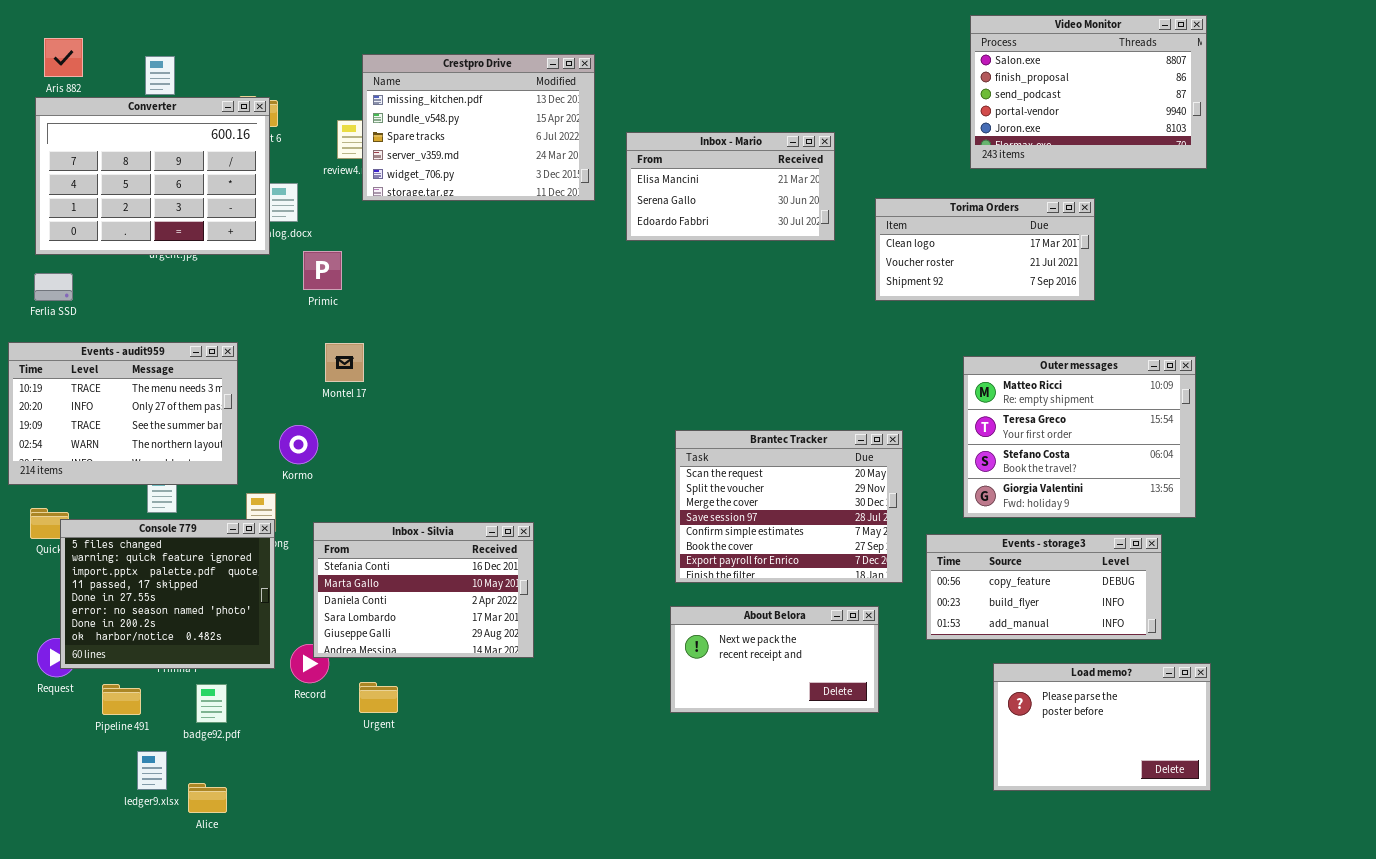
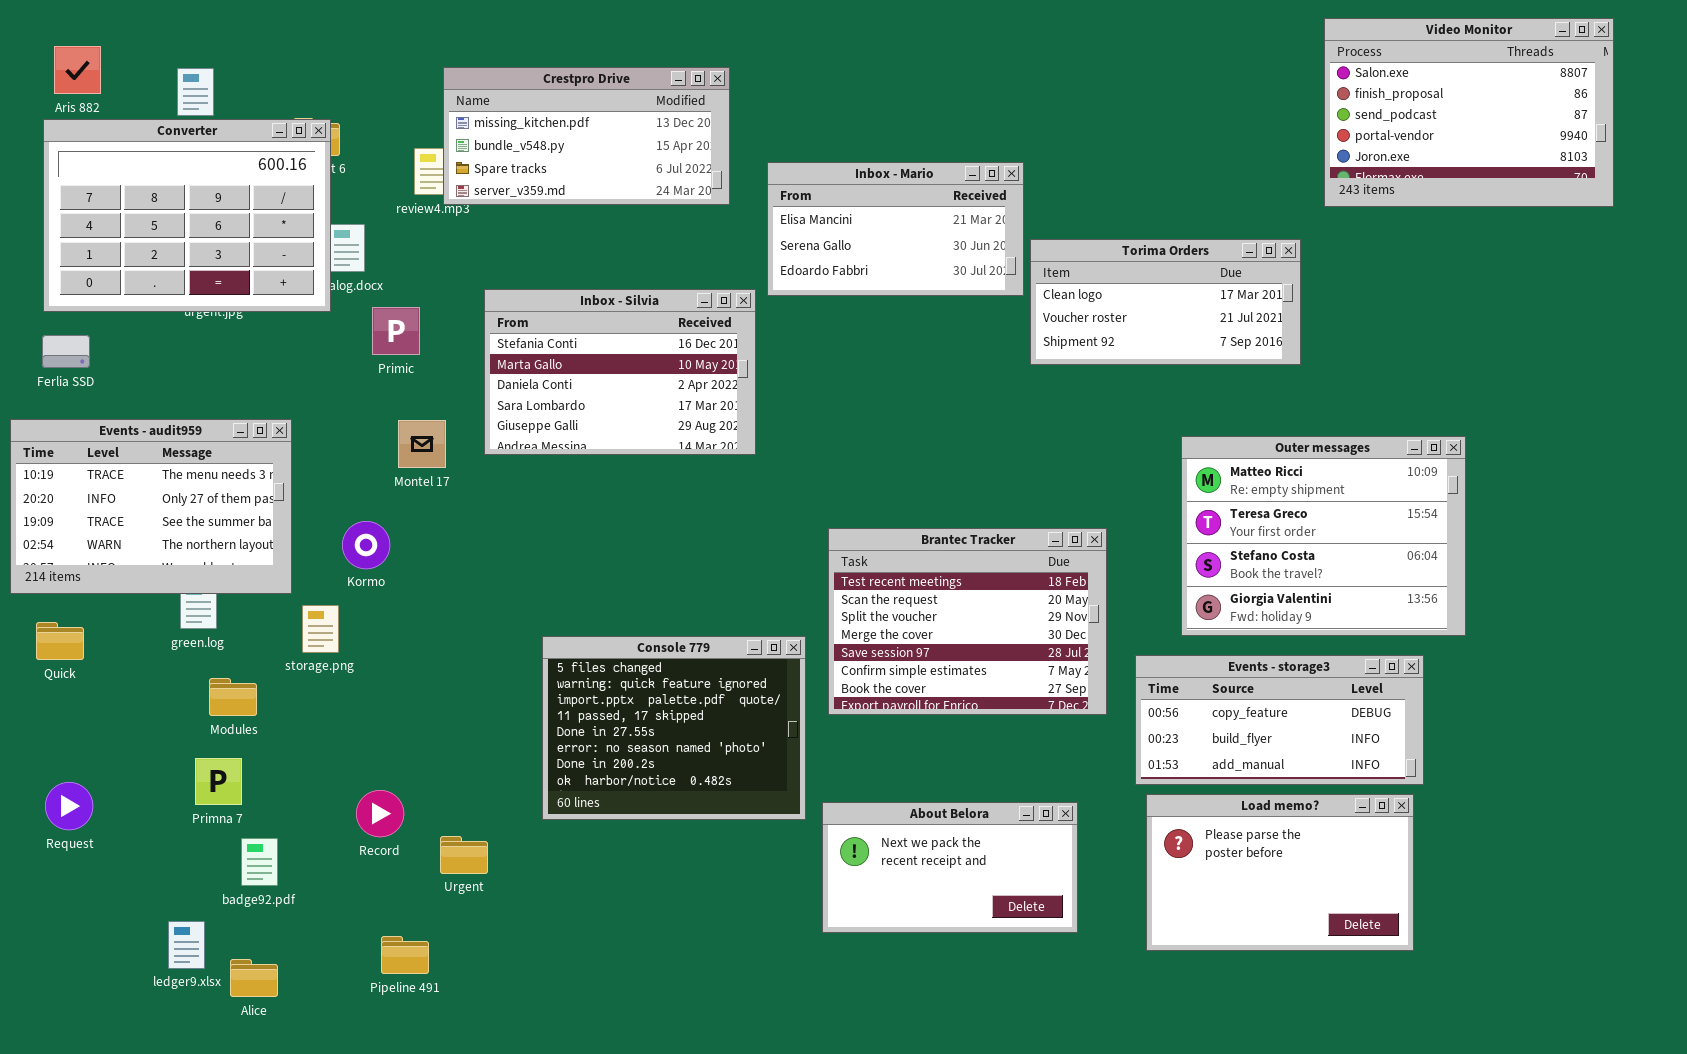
Video Monitor: [970,15,1207,169] -> [1324,18,1614,207], moved
Crestpro Drive: [362,54,595,201] -> [443,67,730,205], resized
Torima Orders: [875,198,1095,301] -> [1030,239,1301,365], moved
Brantec Tracker: [675,430,903,583] -> [828,528,1107,715], scrolled up 1 row
Console 779: [60,519,275,669] -> [542,636,806,820], moved
Inbox - Silvia: [313,522,534,658] -> [484,289,756,455], moved
About Belora: [670,606,879,713] -> [822,802,1078,933], moved
Load memo?: [993,663,1211,791] -> [1146,794,1414,951], moved
Pipeline 491: [102,684,141,715] -> [381,936,429,974], moved

